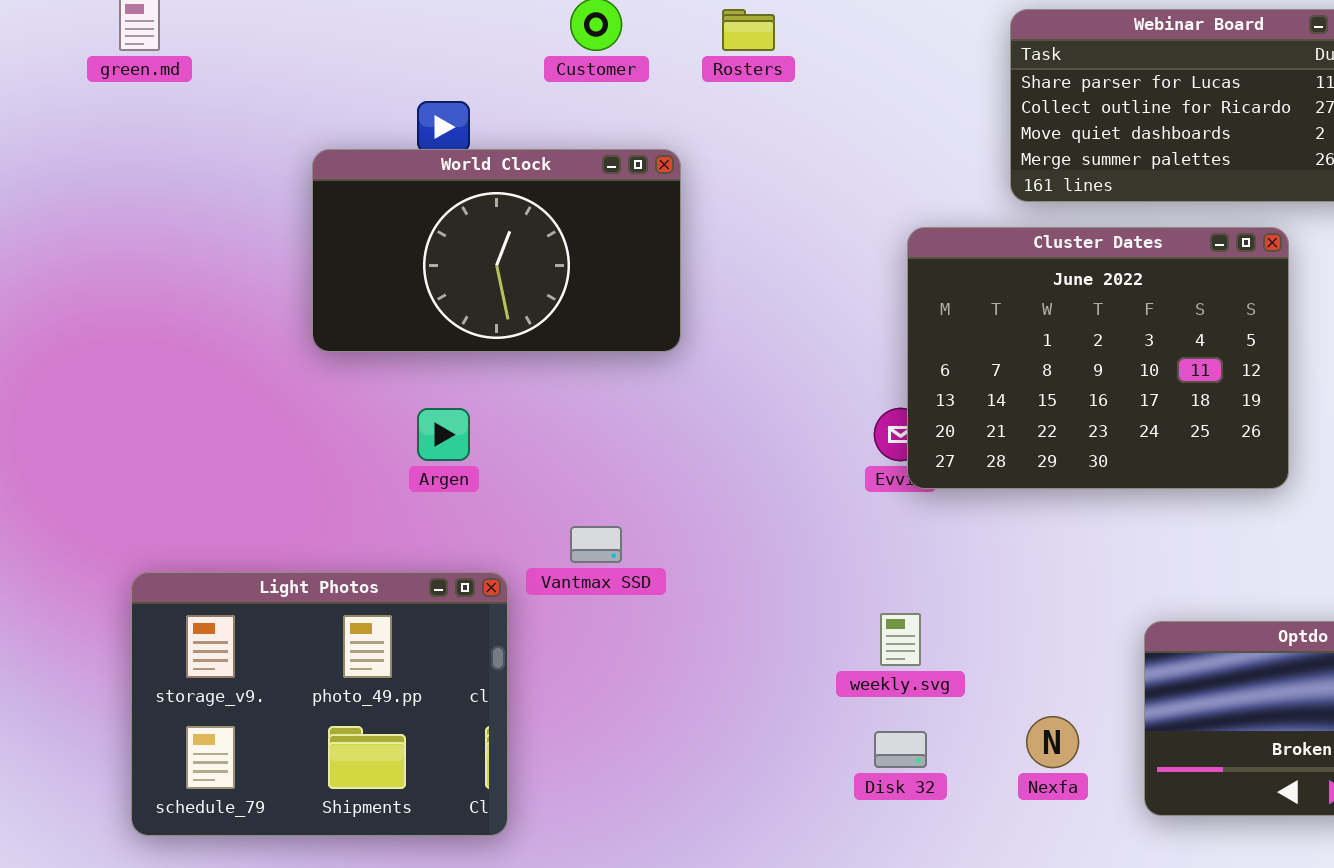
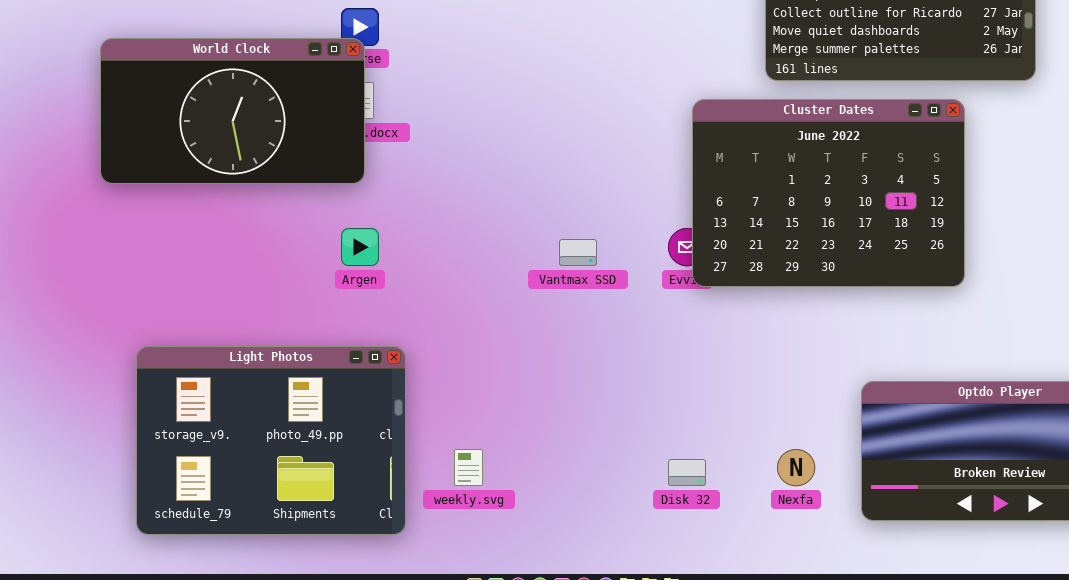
World Clock: [312,149,681,352] -> [100,38,365,184], moved
Vantmax SSD: [570,526,622,563] -> [559,239,597,266], moved
weekly.svg: [880,613,921,666] -> [454,449,483,486], moved

